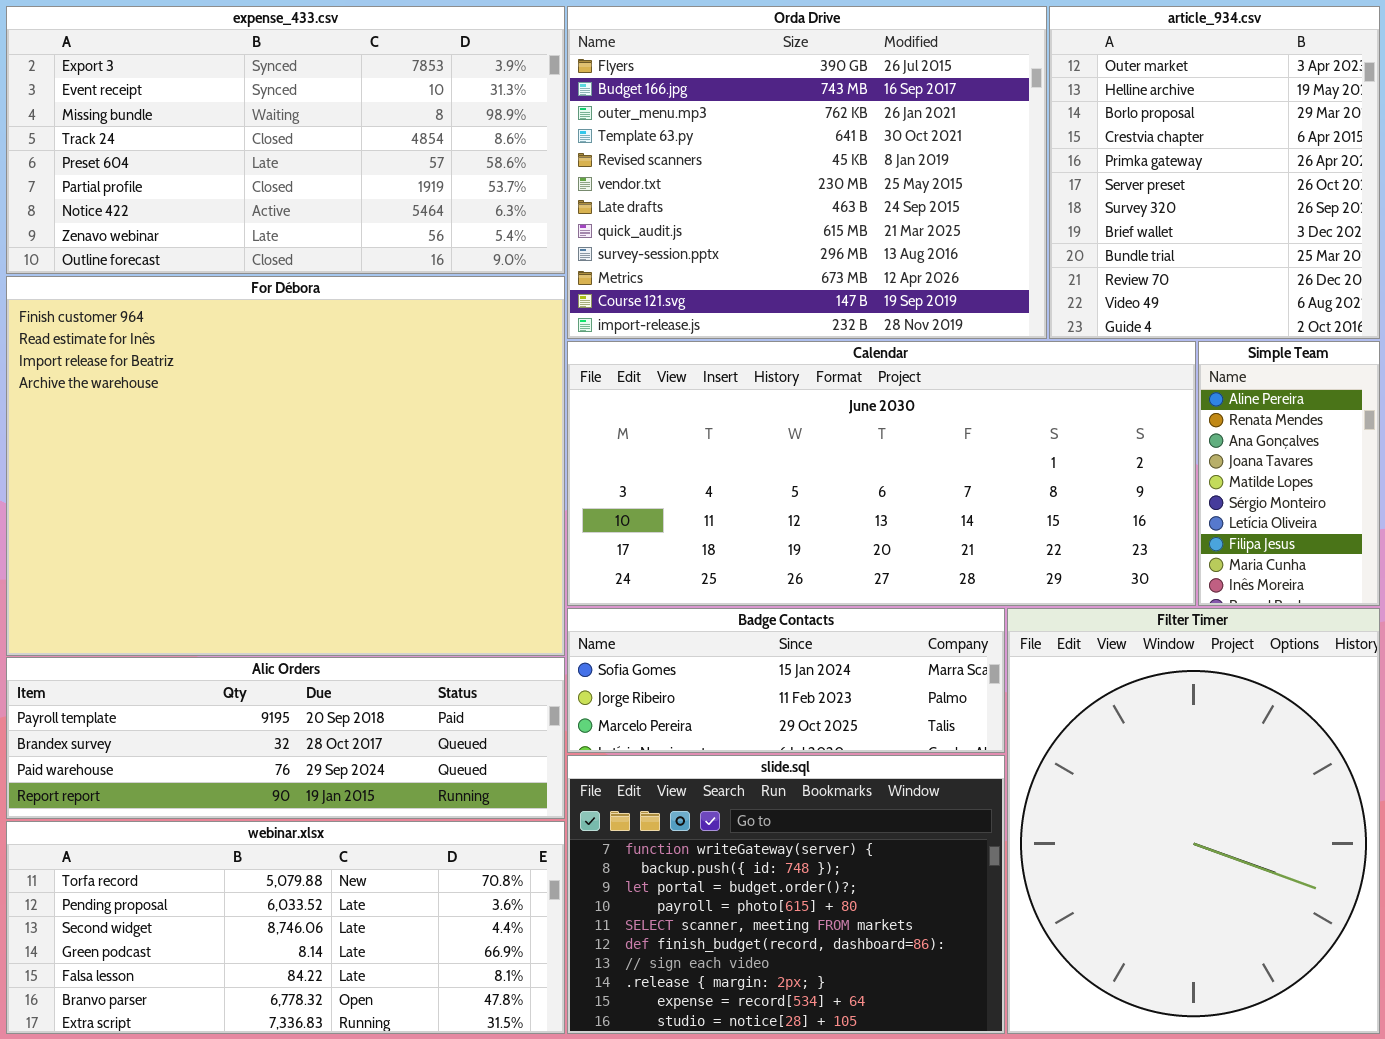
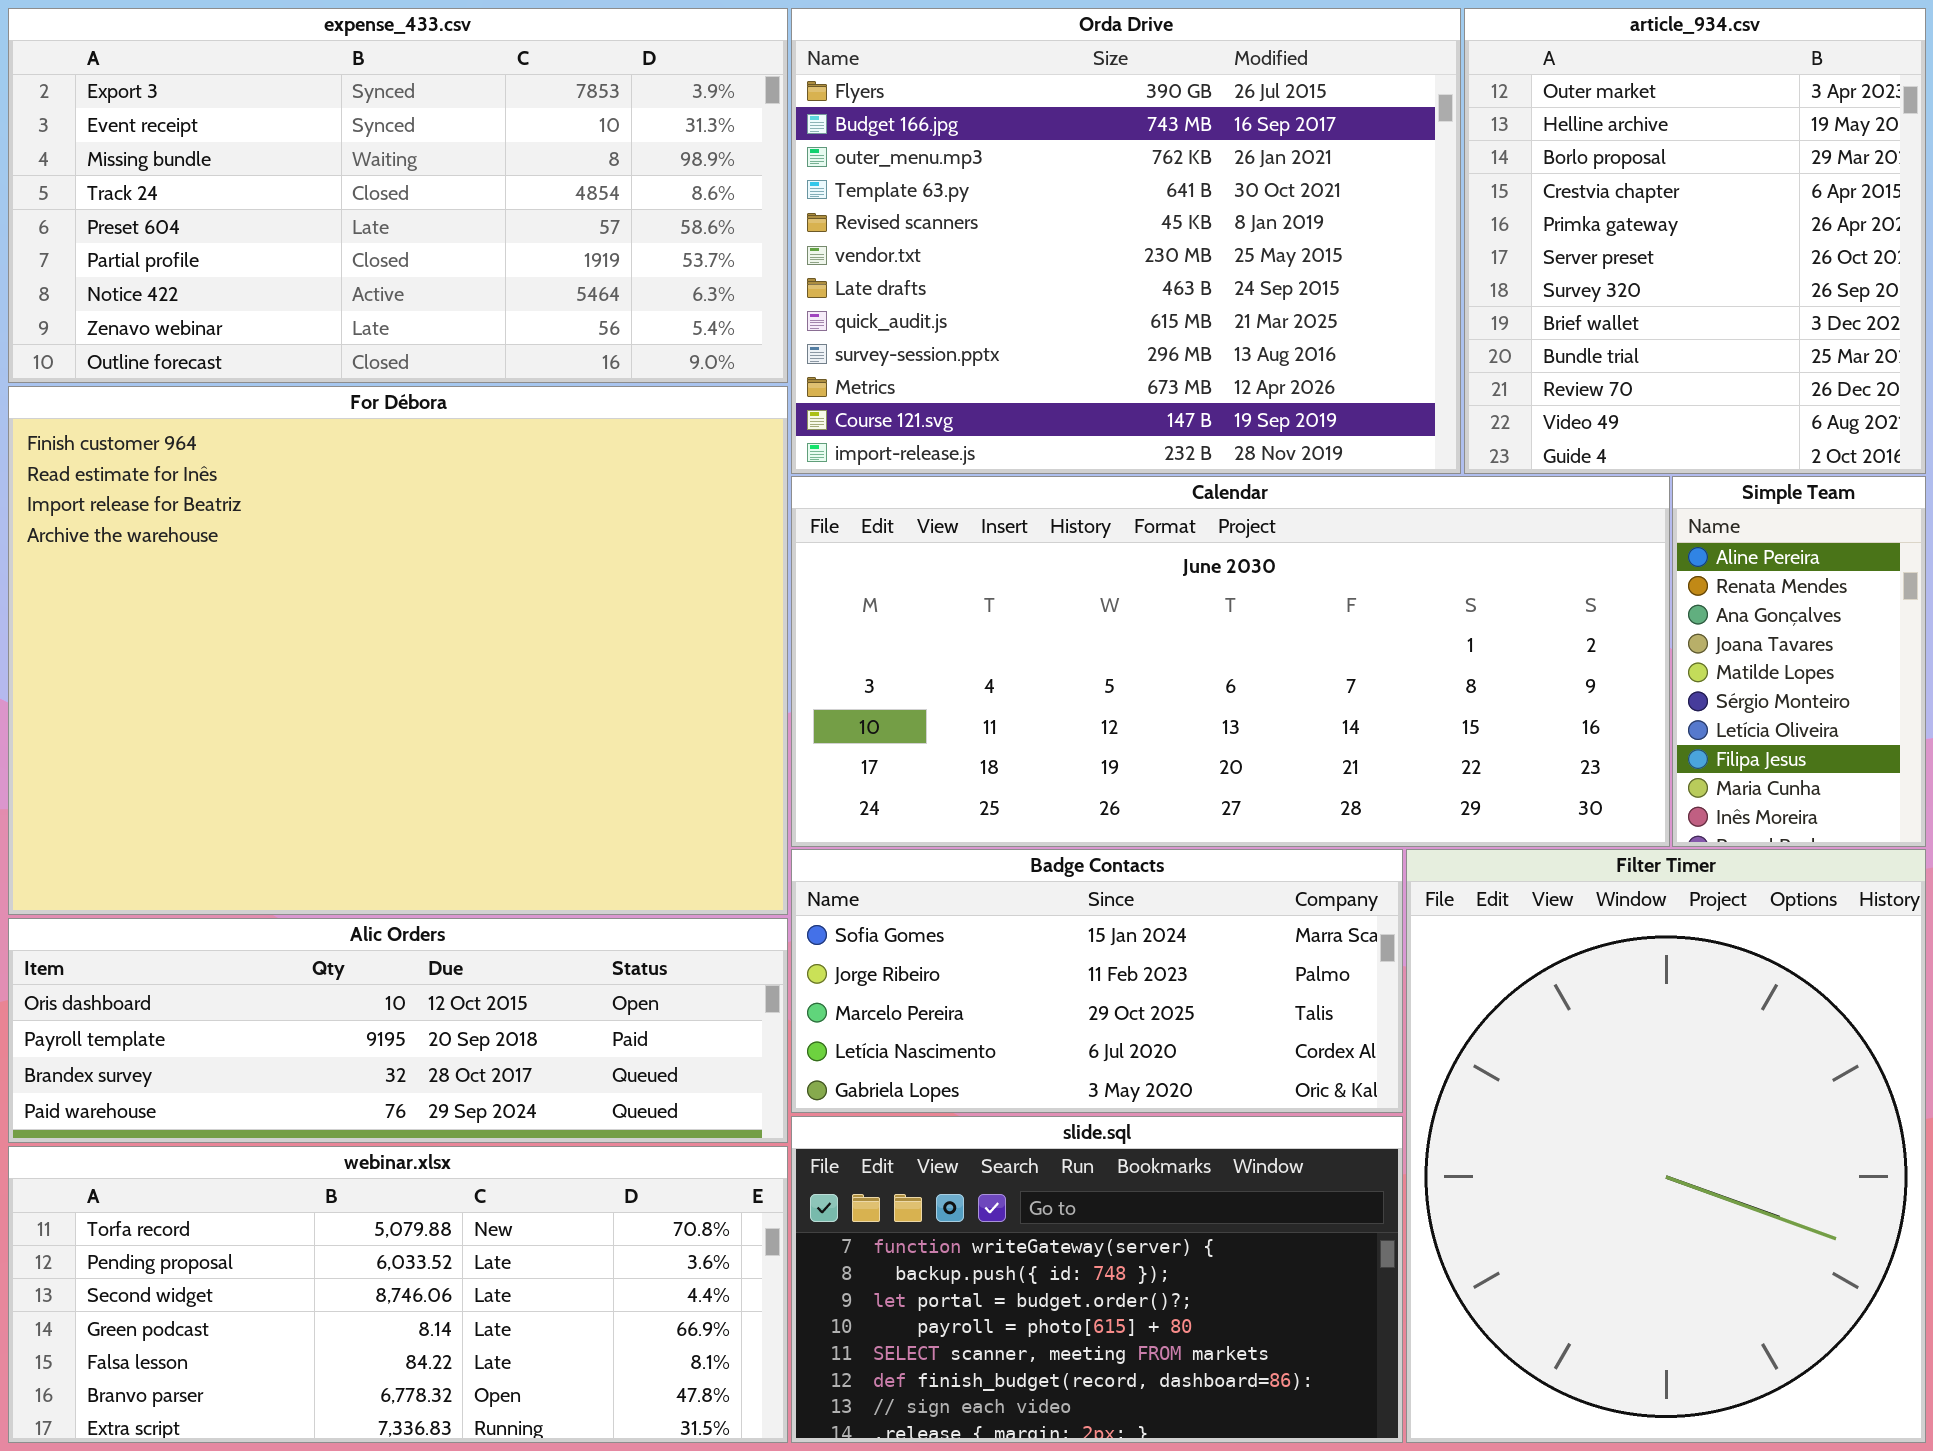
Badge Contacts: [567,608,1005,753] -> [791,849,1403,1113], resized
Alic Orders: [6,657,565,819] -> [8,918,788,1143], scrolled up 1 row
slide.sql: [567,755,1005,1034] -> [791,1116,1403,1443], resized

